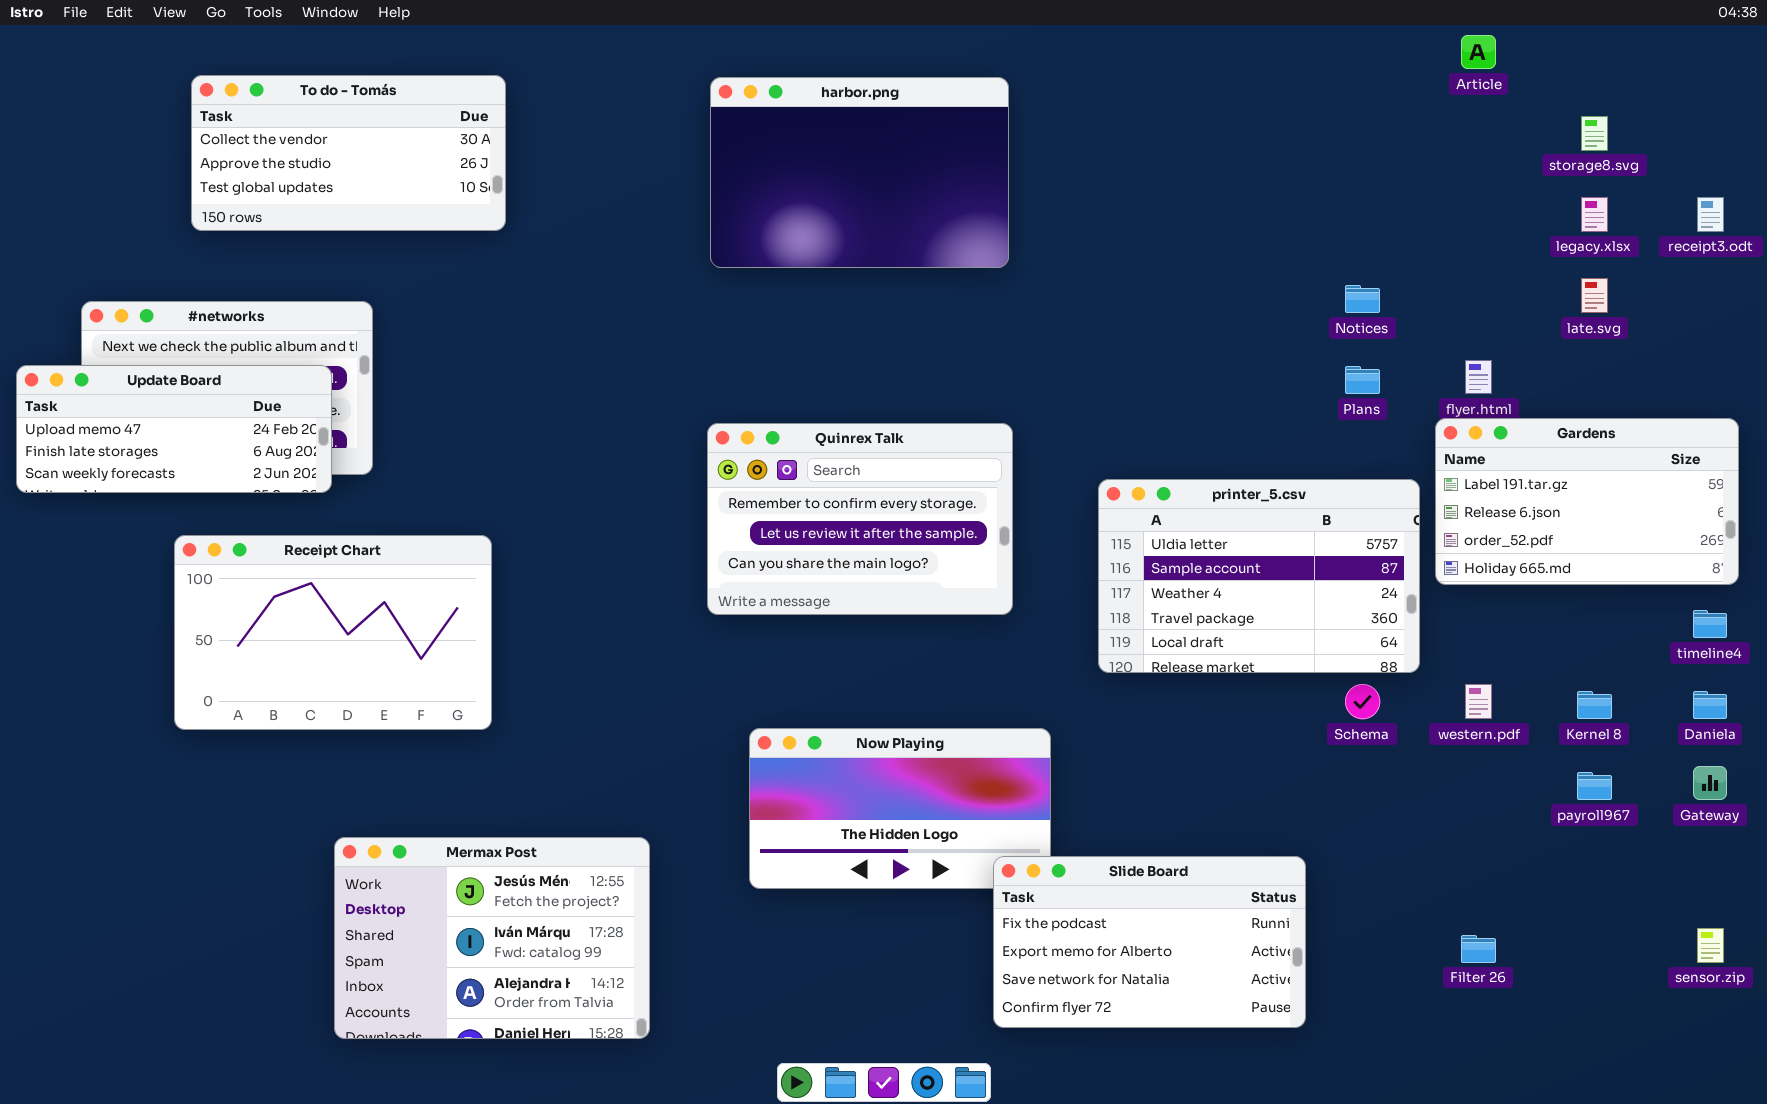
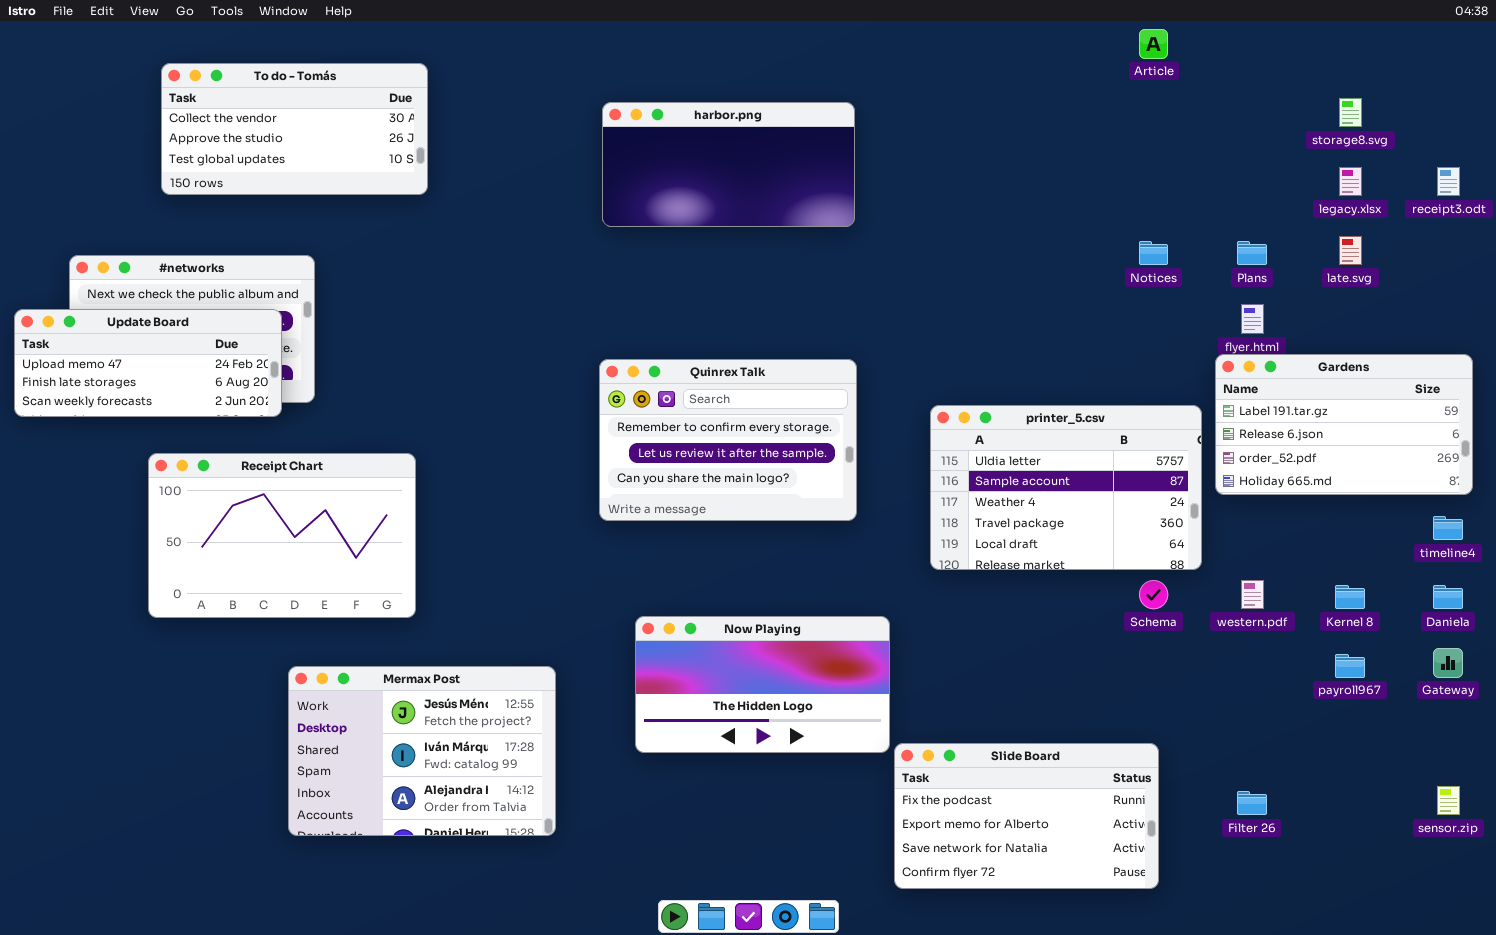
Article: [1461,35,1496,69] -> [1139,29,1168,59], moved
harbor.png: [710,77,1009,268] -> [602,102,855,227], resized
Plans: [1345,366,1380,394] -> [1237,241,1267,265], moved
Mermax Post: [334,837,650,1039] -> [288,666,556,836], moved
Slide Board: [993,856,1306,1028] -> [894,743,1159,889], moved

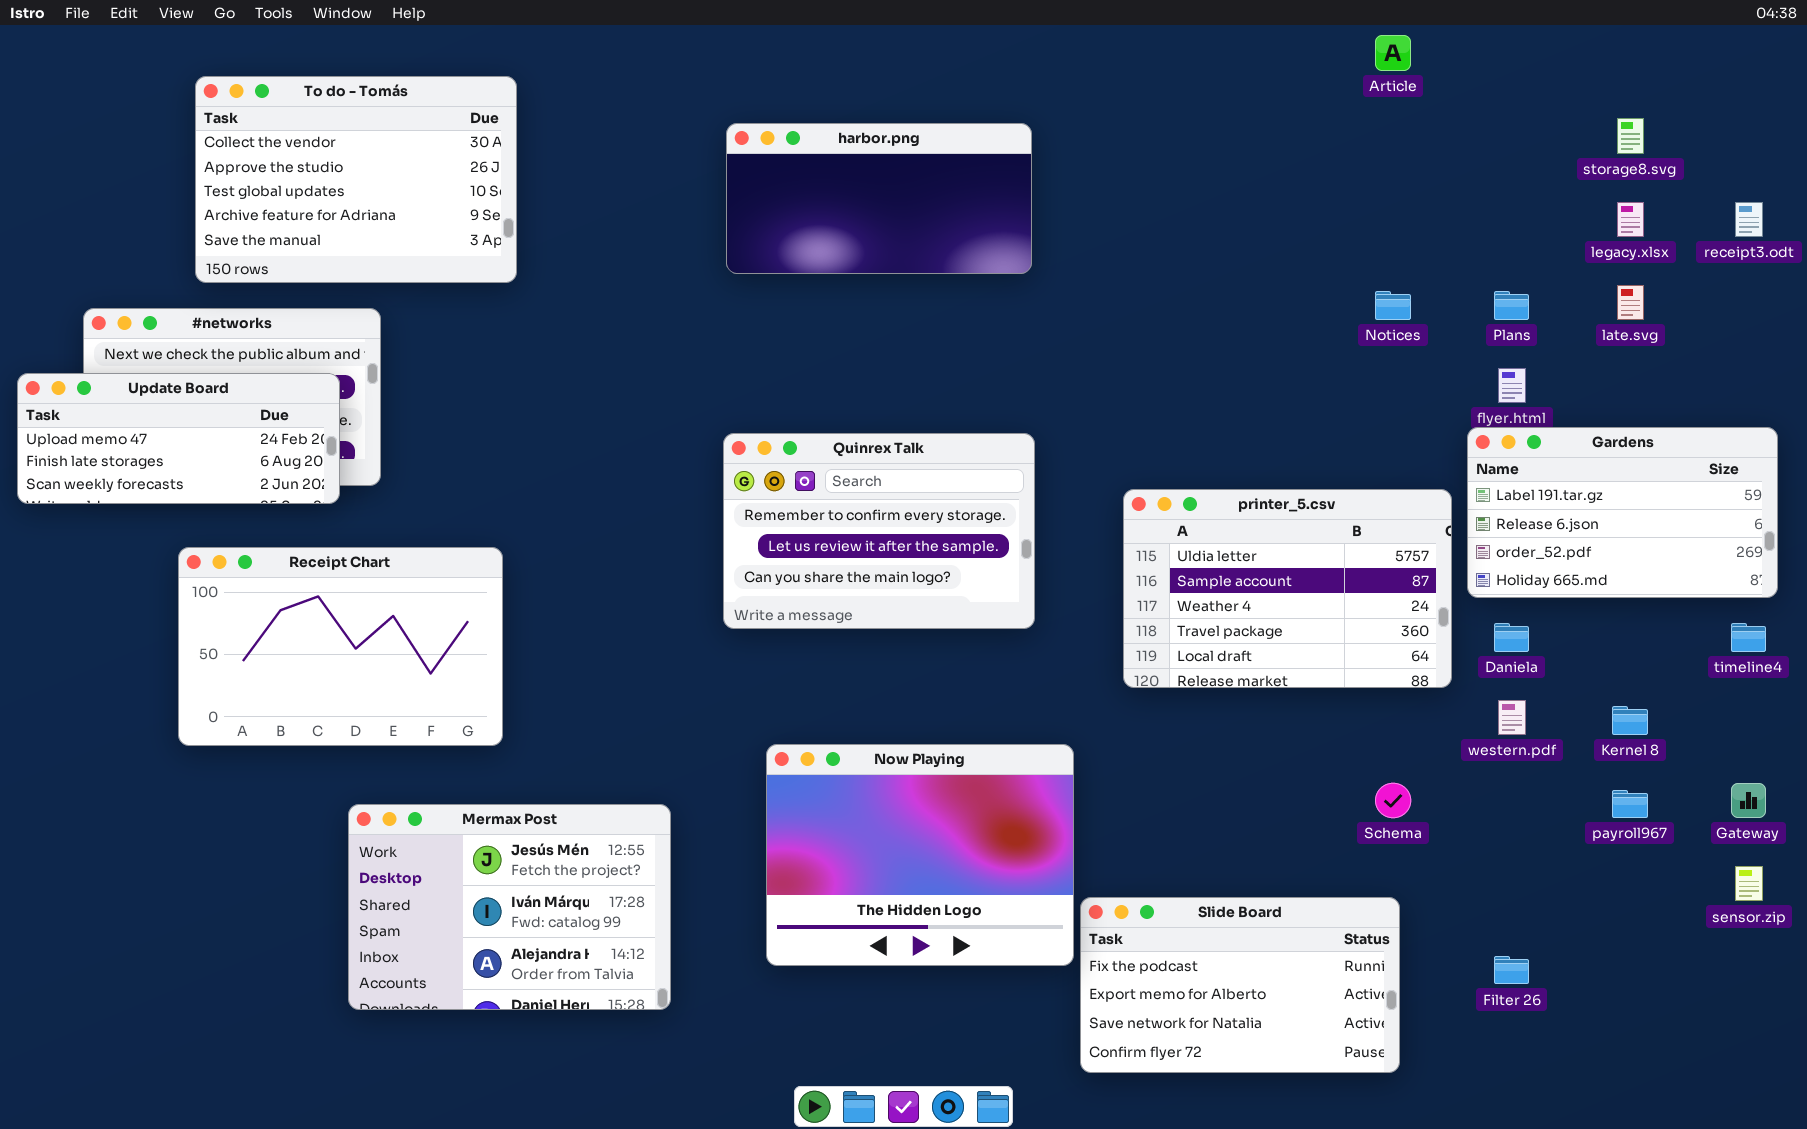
To do - Tomás: [161,63,428,195] -> [195,76,517,283], resized
Schema: [1139,580,1168,609] -> [1375,783,1411,818], moved
Daniela: [1433,585,1463,609] -> [1494,623,1529,652], moved
Now Playing: [635,616,890,753] -> [766,744,1074,966], resized
sensor.zip: [1437,786,1460,815] -> [1735,866,1763,901], moved

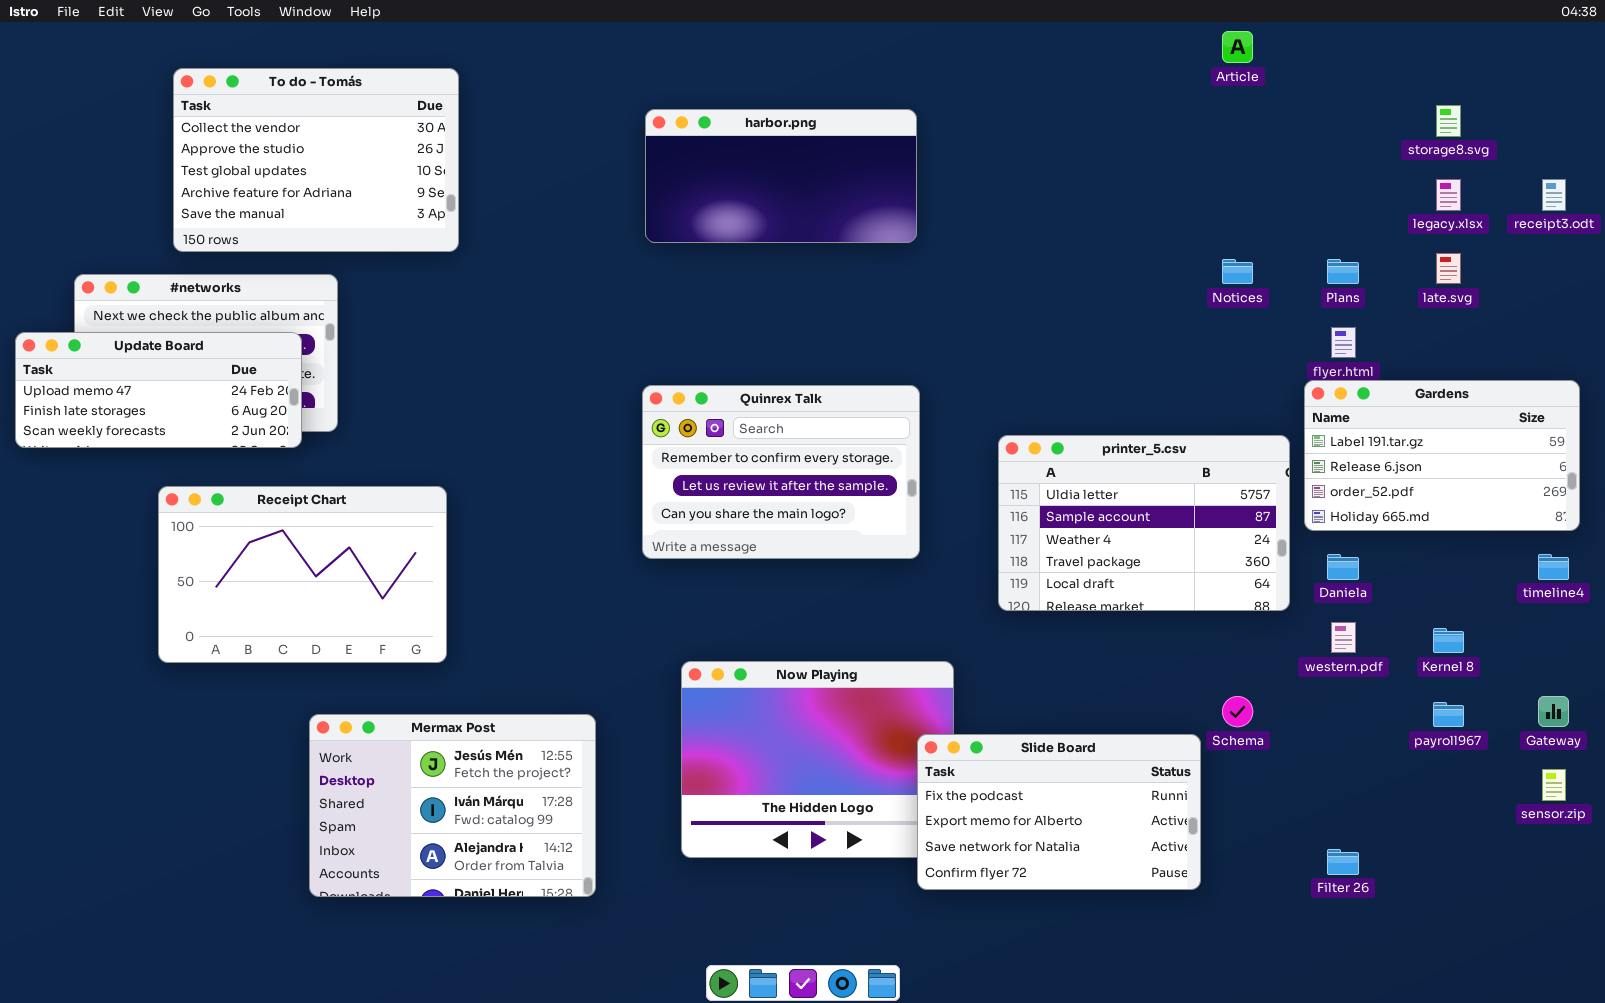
Slide Board: [1080,897,1400,1073] -> [917,734,1201,890], moved

